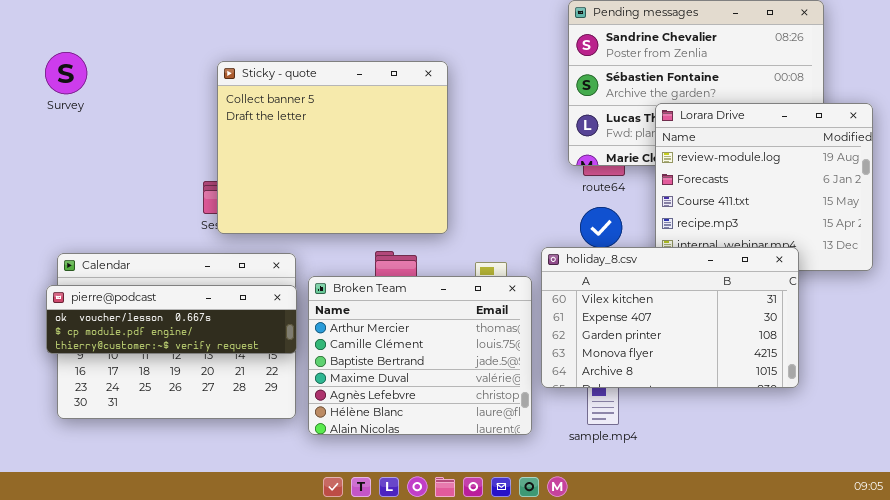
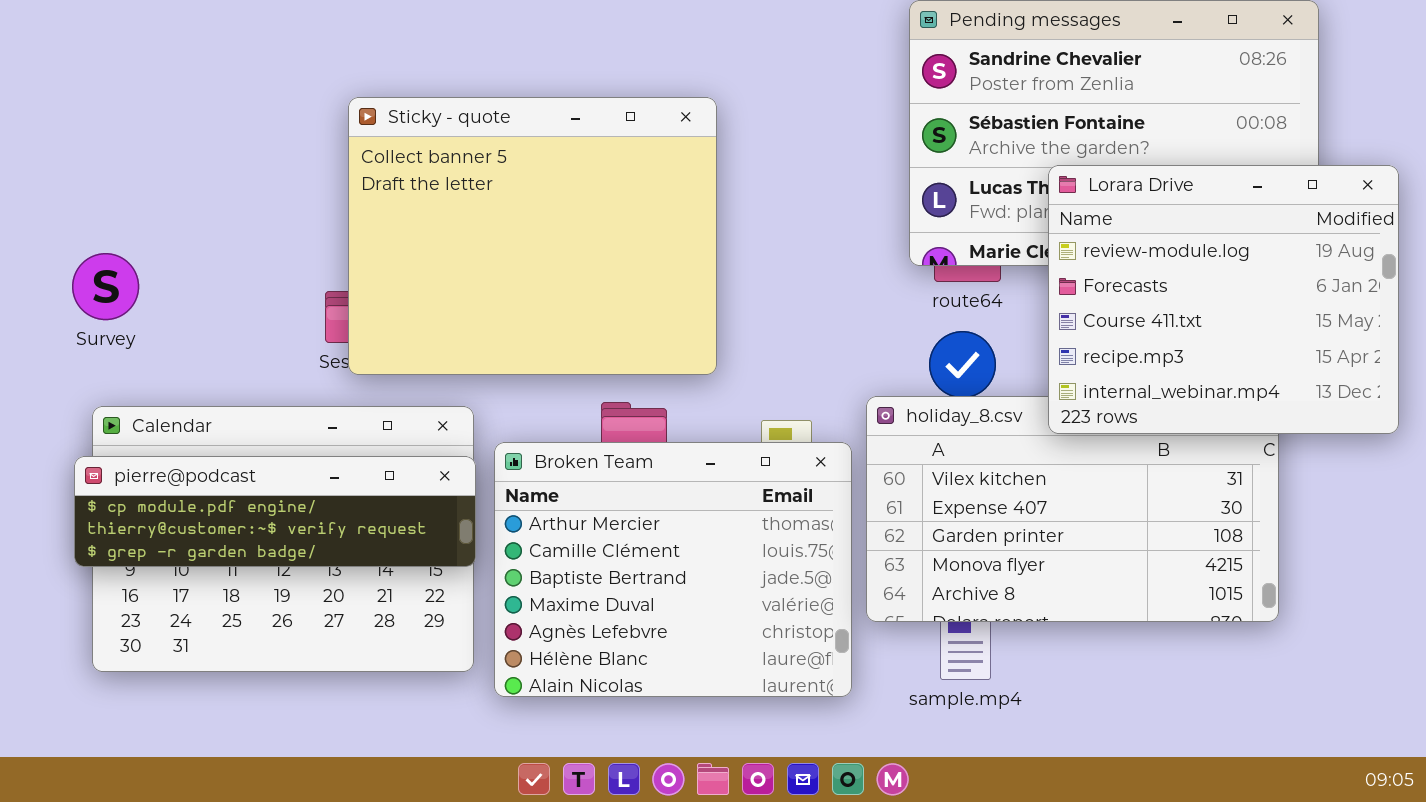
Survey: [45,52,87,94] -> [72,253,139,320], moved
Lorara Drive: [655,103,873,271] -> [1048,165,1399,434], raised
pierre@podcast: [46,285,297,354] -> [74,456,476,567], scrolled down 1 row

